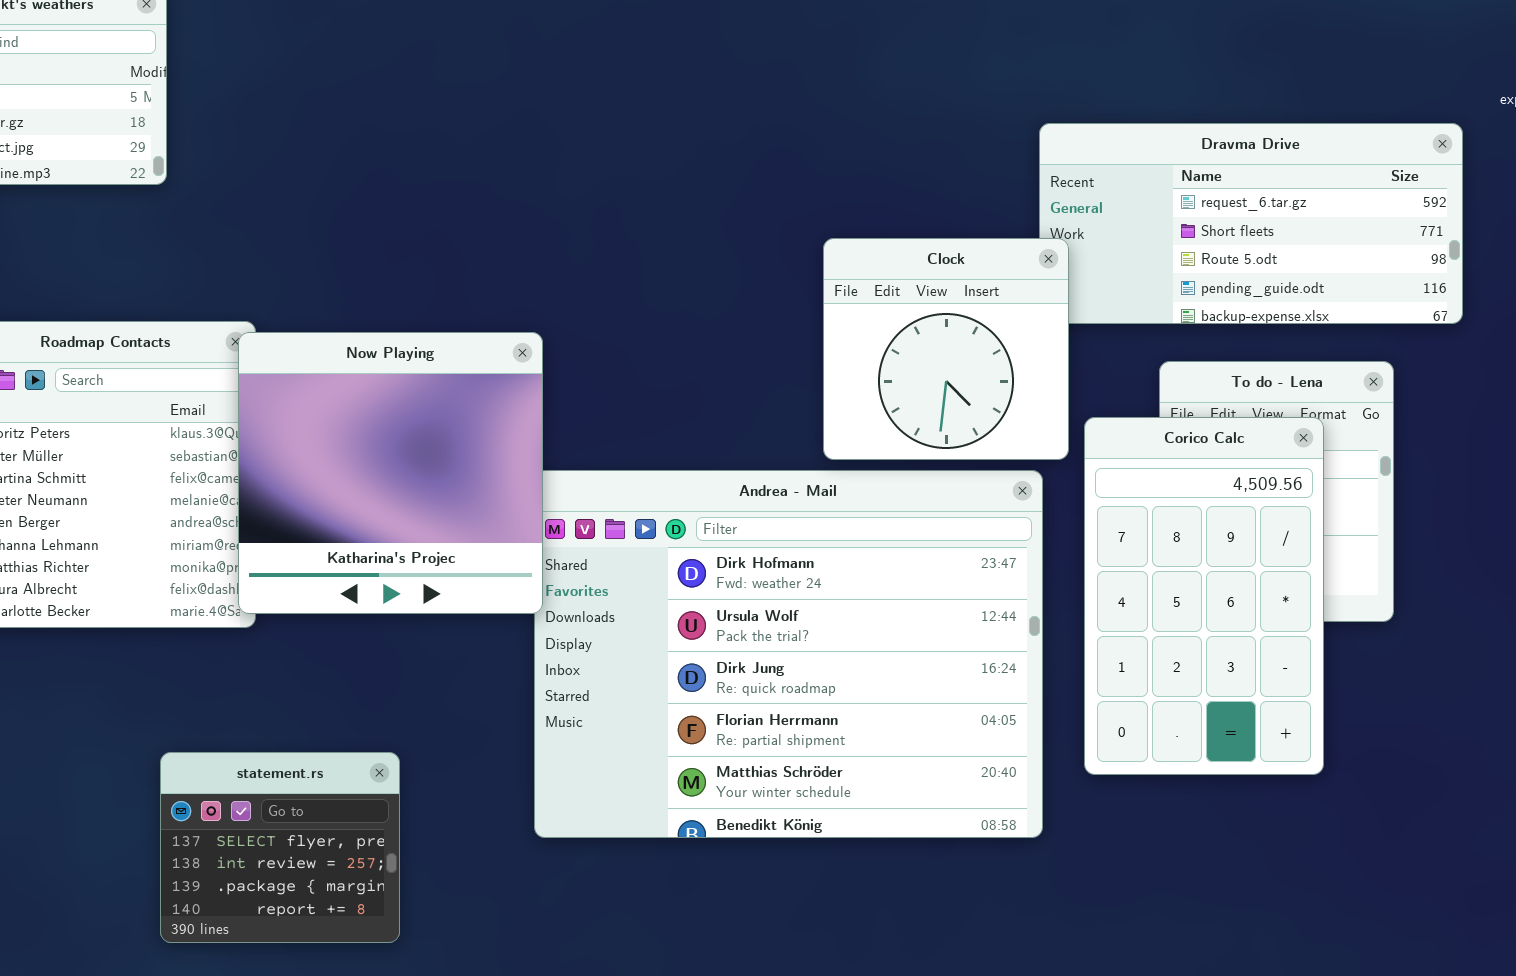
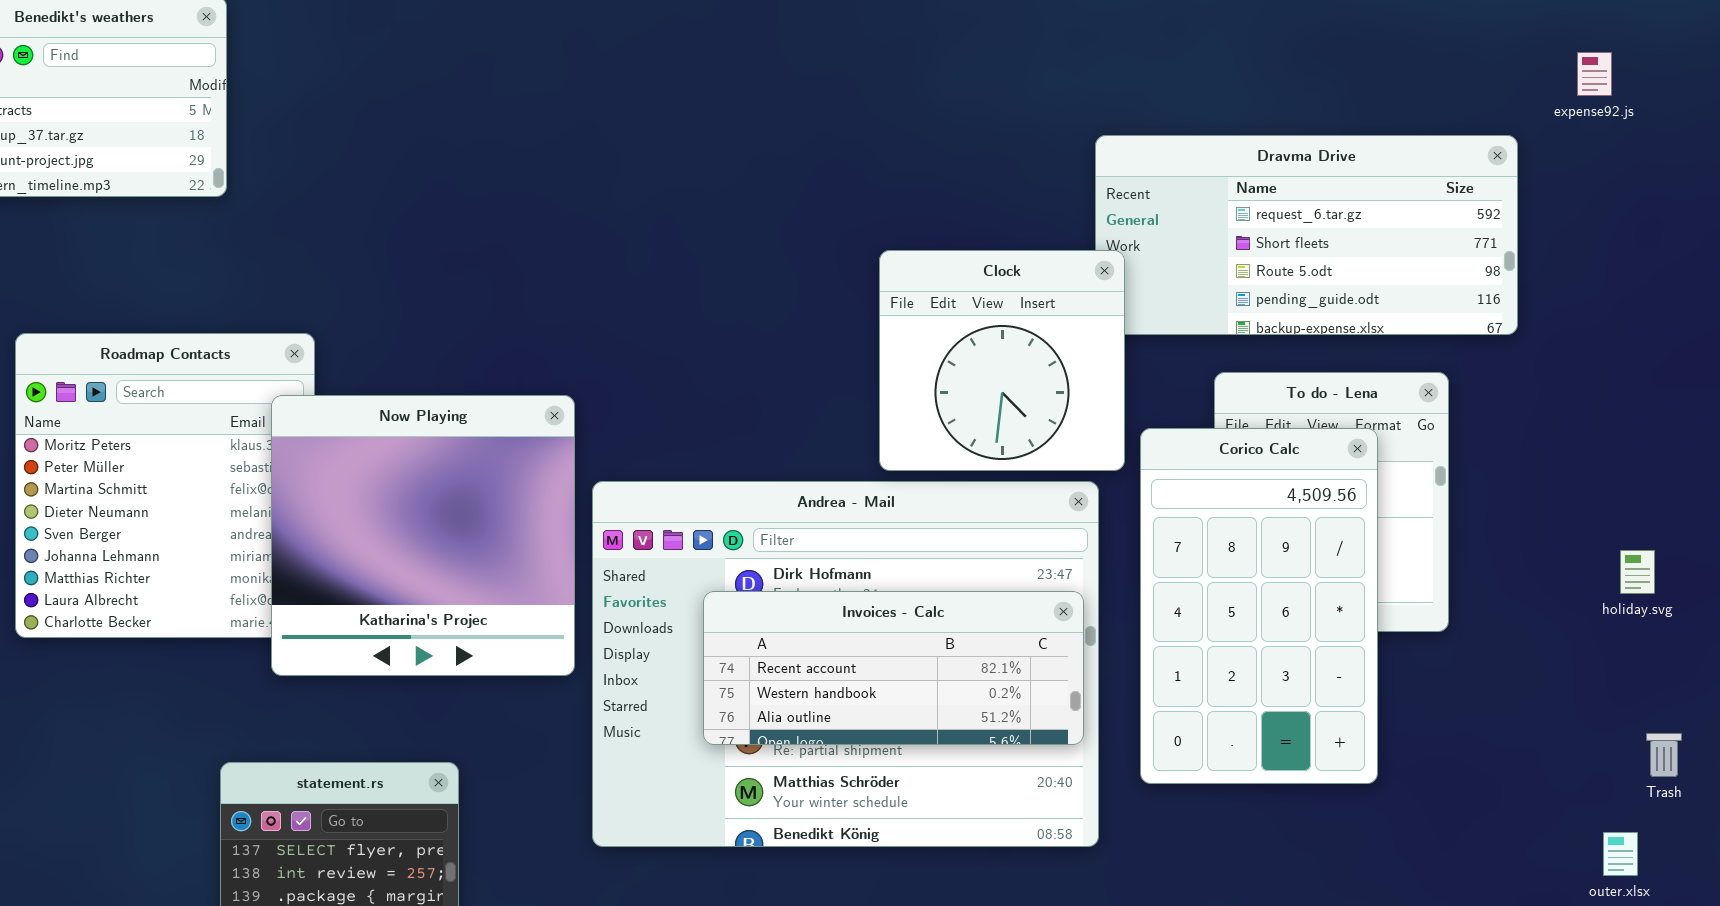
Now Playing: [238,332,543,614] -> [271,395,575,676], moved
Invoices - Calc: none -> [703,591,1084,745], opened

